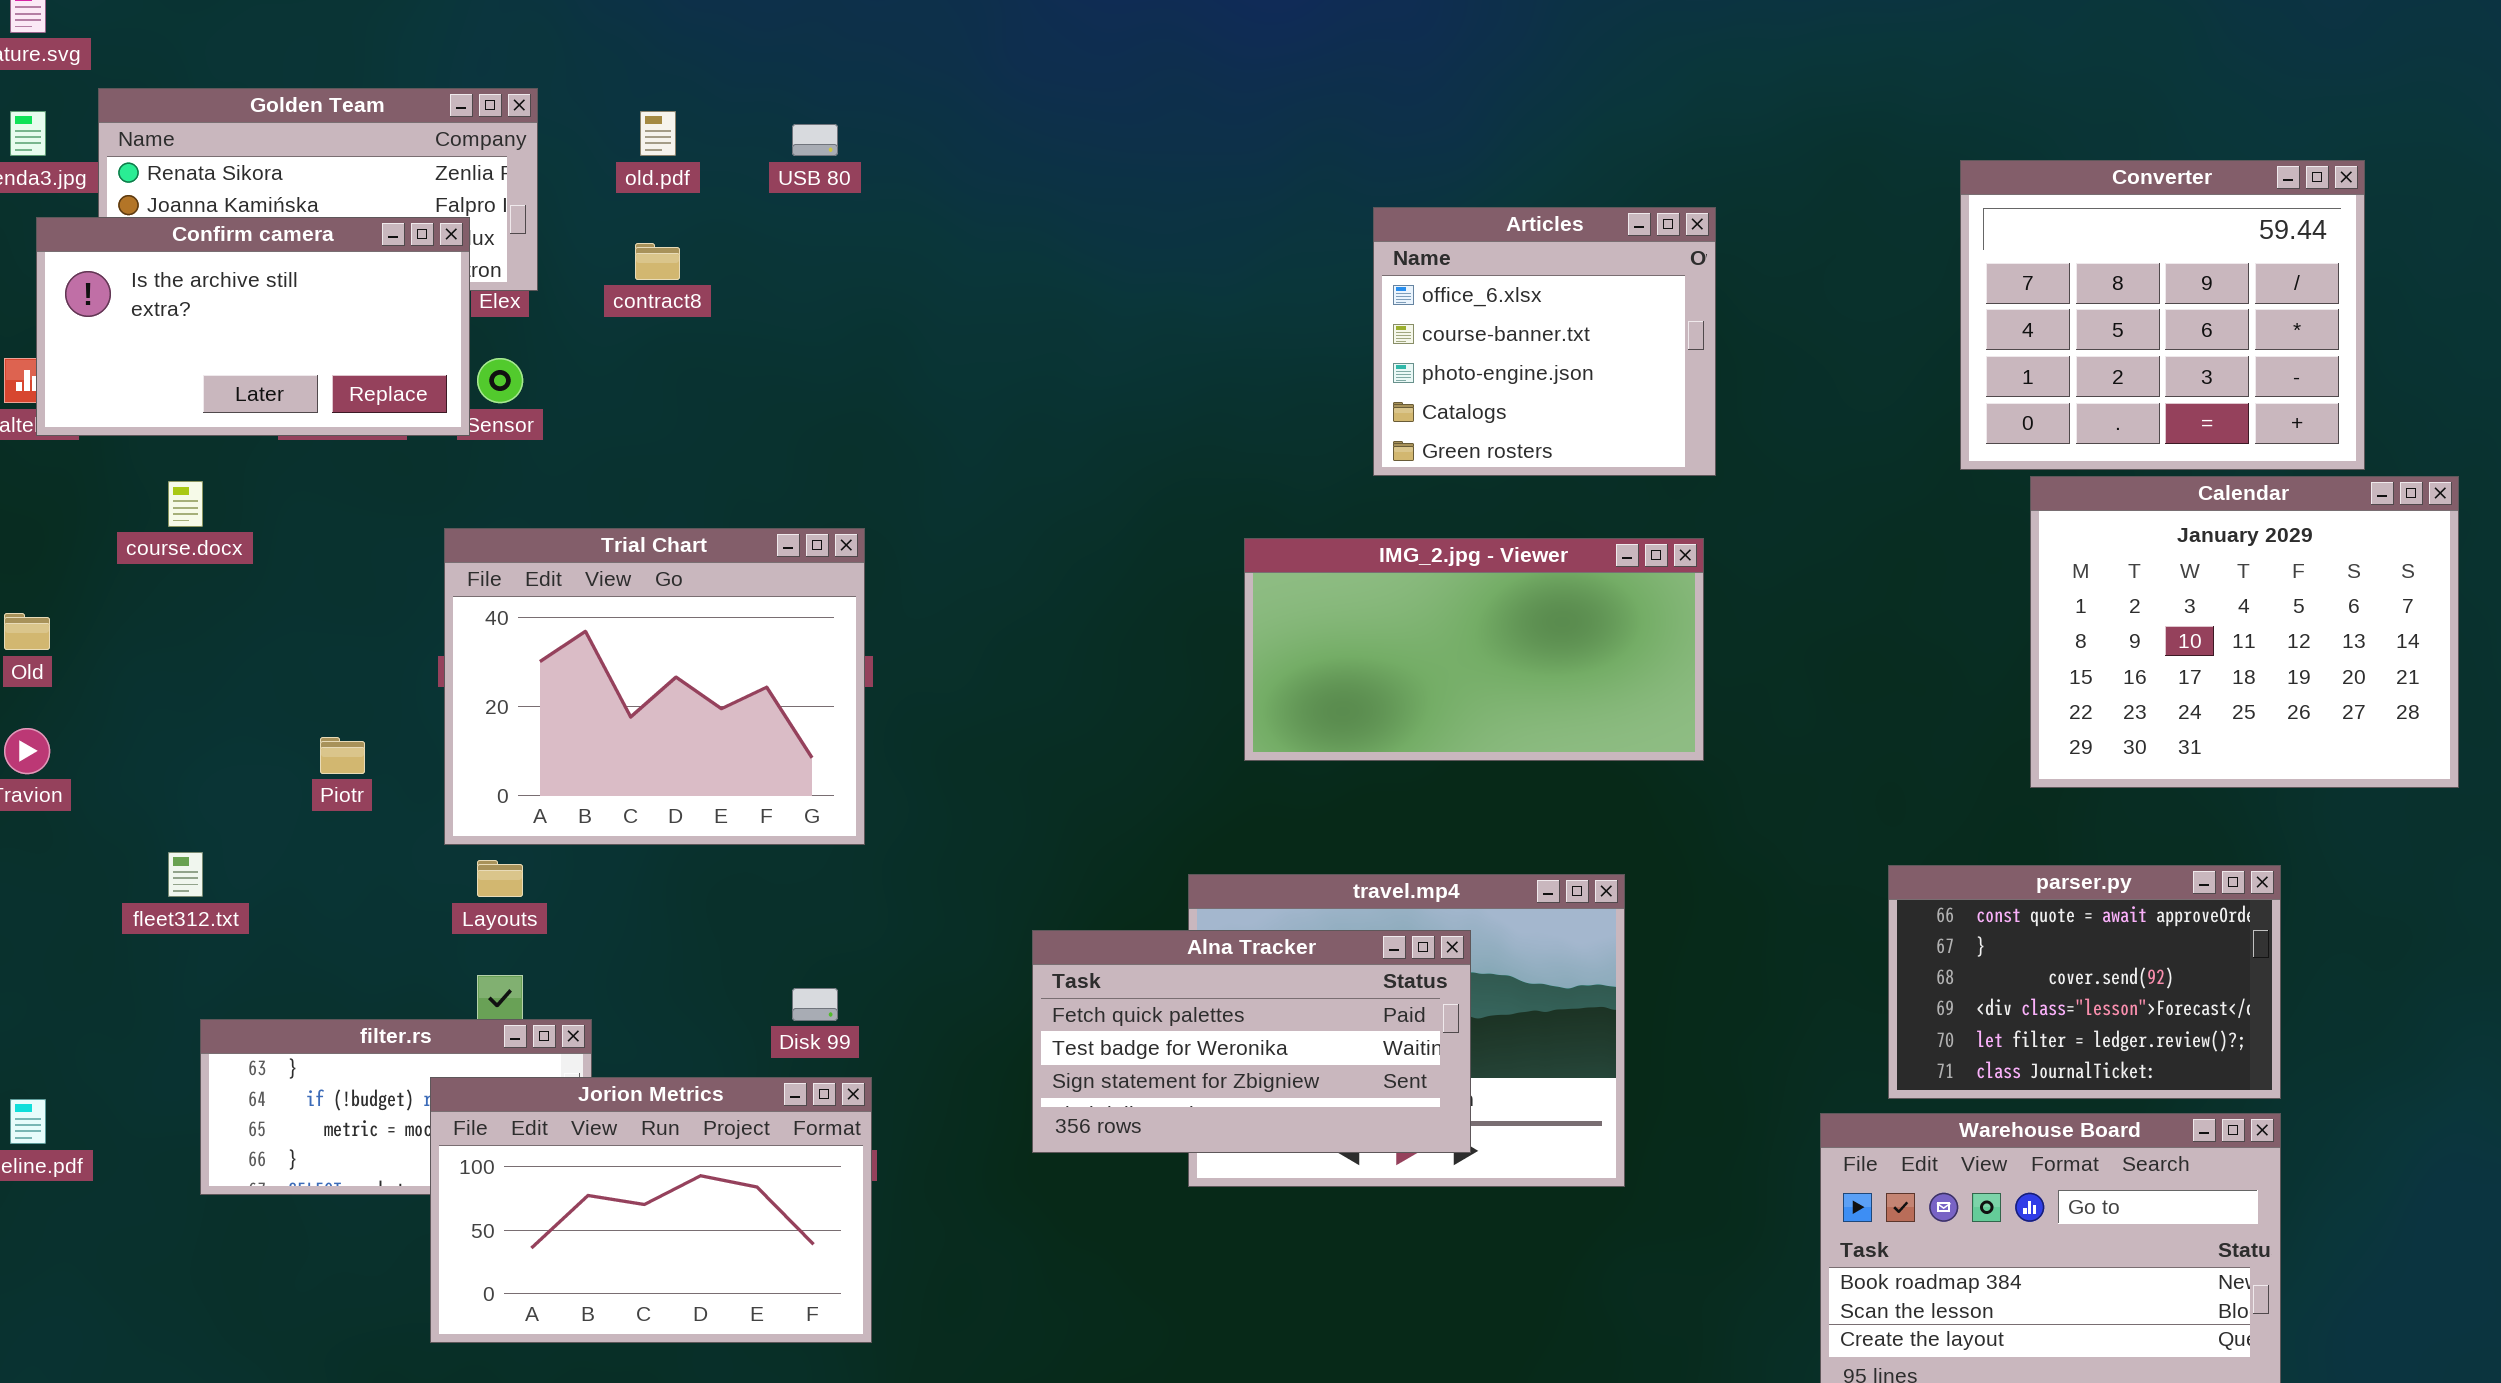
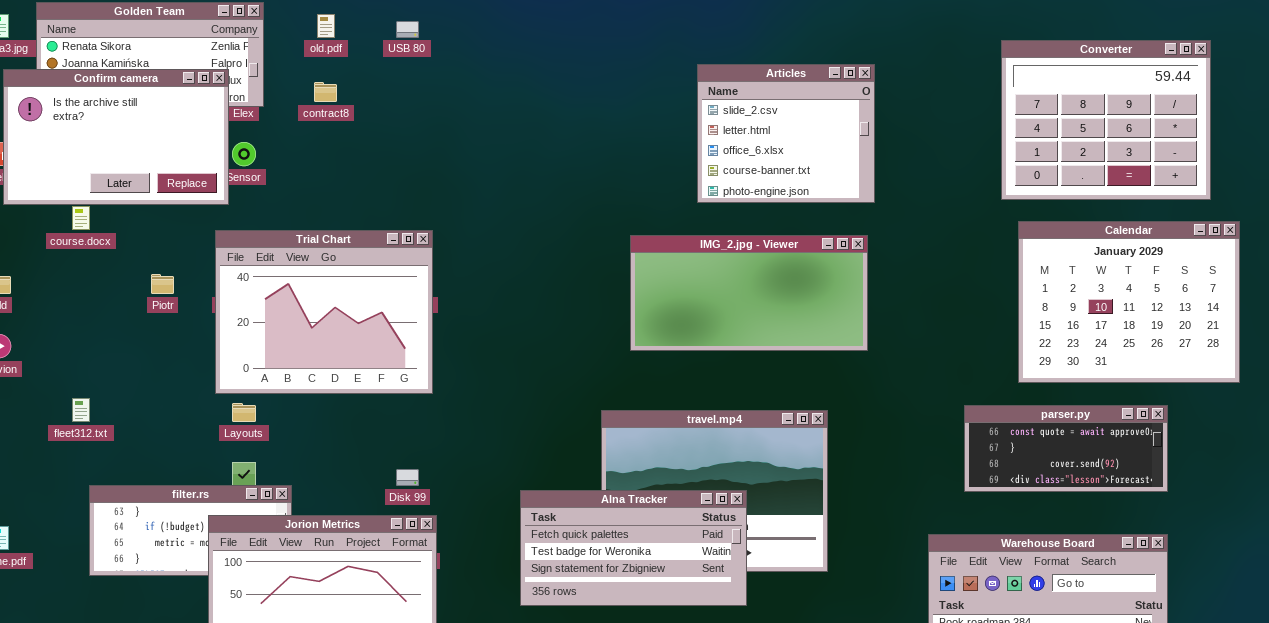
Articles: [1373,207,1716,476] -> [697,64,875,203], scrolled up 2 rows
Confirm camera: [36,217,470,436] -> [3,69,229,205], resized
Calendar: [2030,476,2459,788] -> [1018,221,1240,383], moved
Piotr: [320,737,365,774] -> [151,274,174,294], moved
parser.py: [1888,865,2281,1099] -> [964,405,1168,492], resized
Alna Tracker: [1032,930,1471,1153] -> [520,490,747,606], moved

